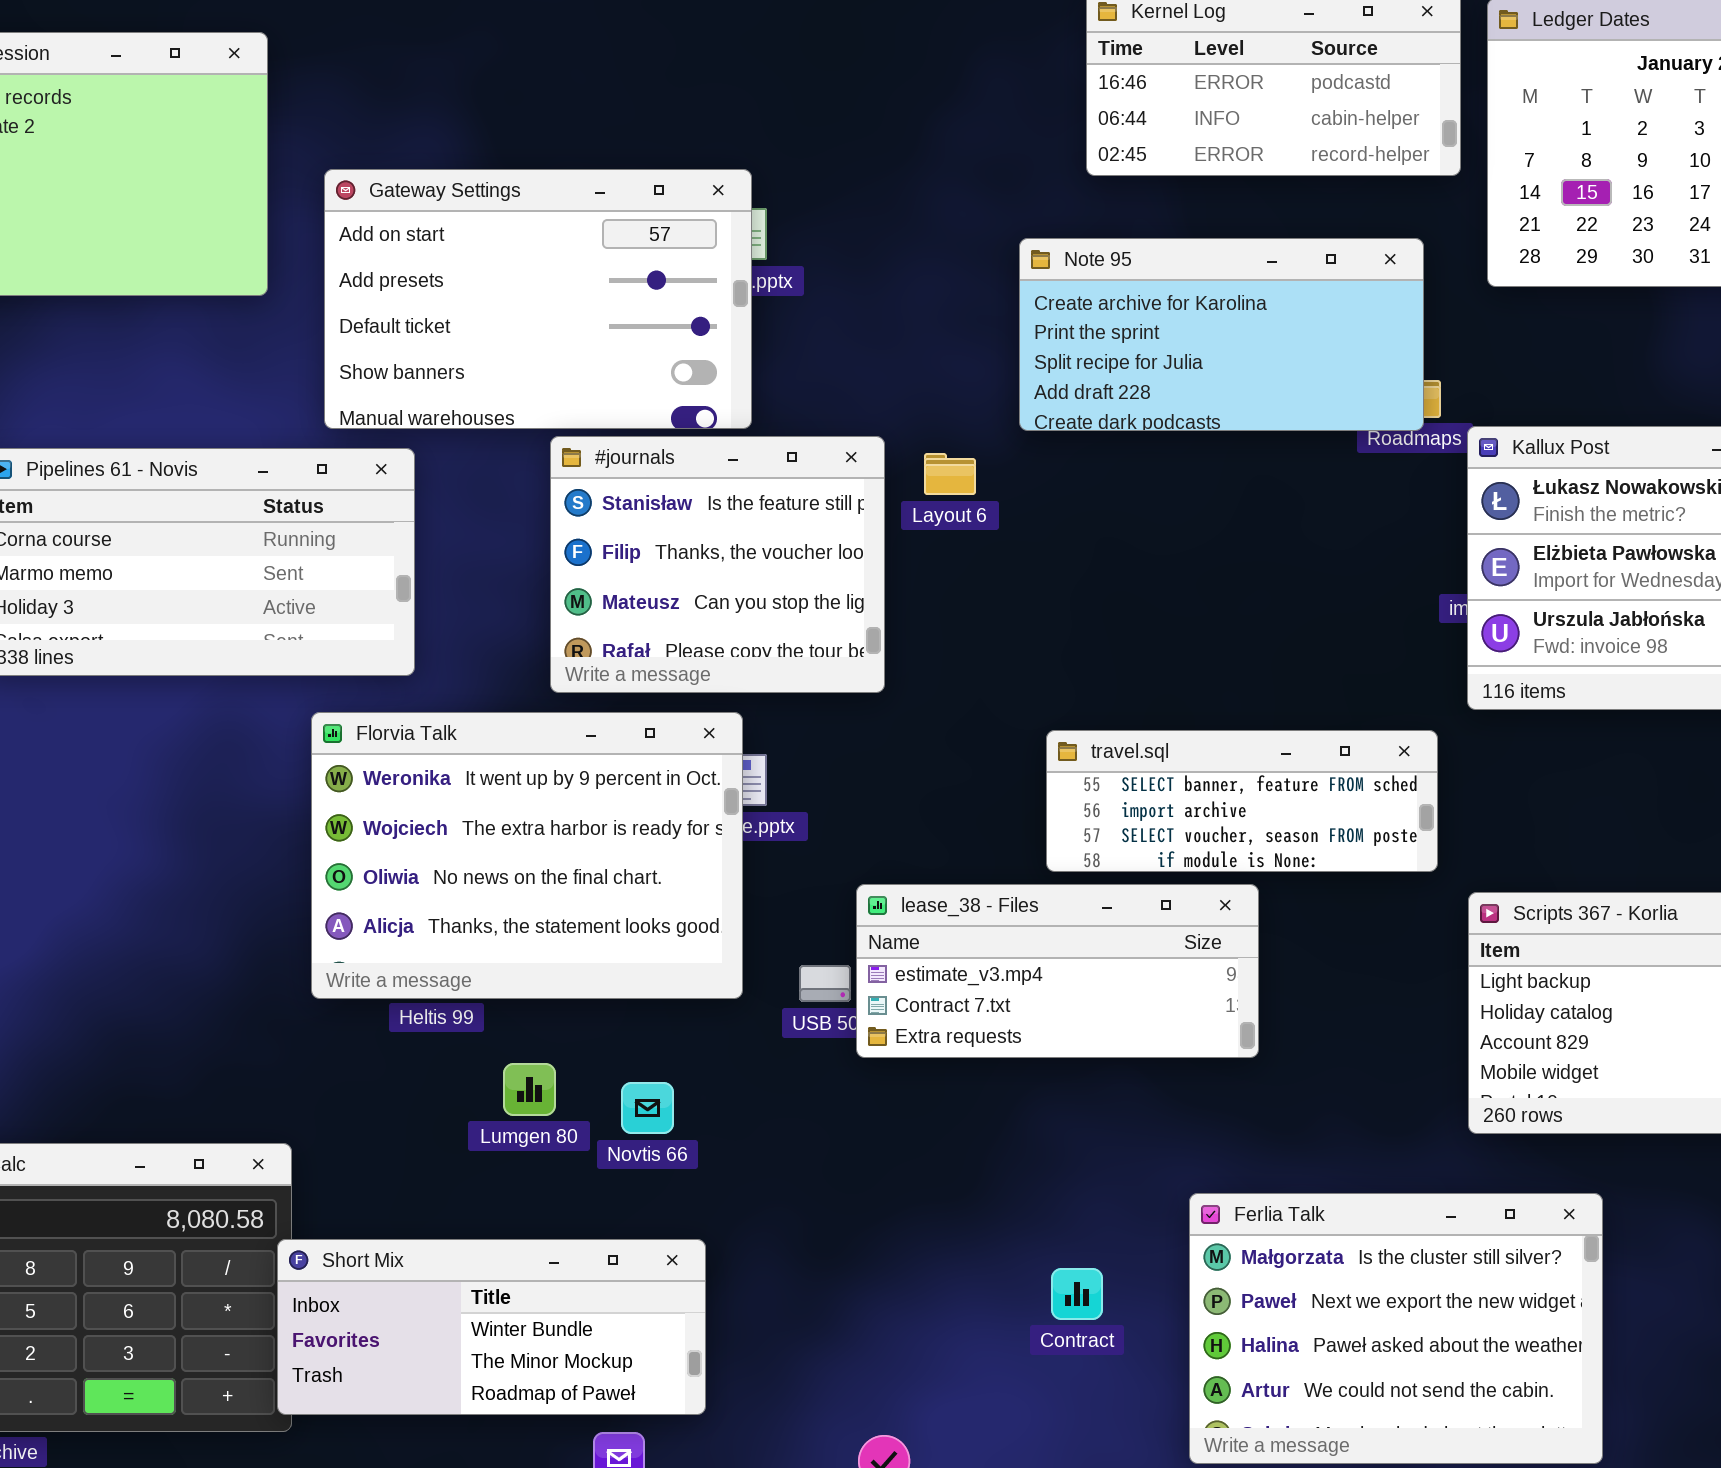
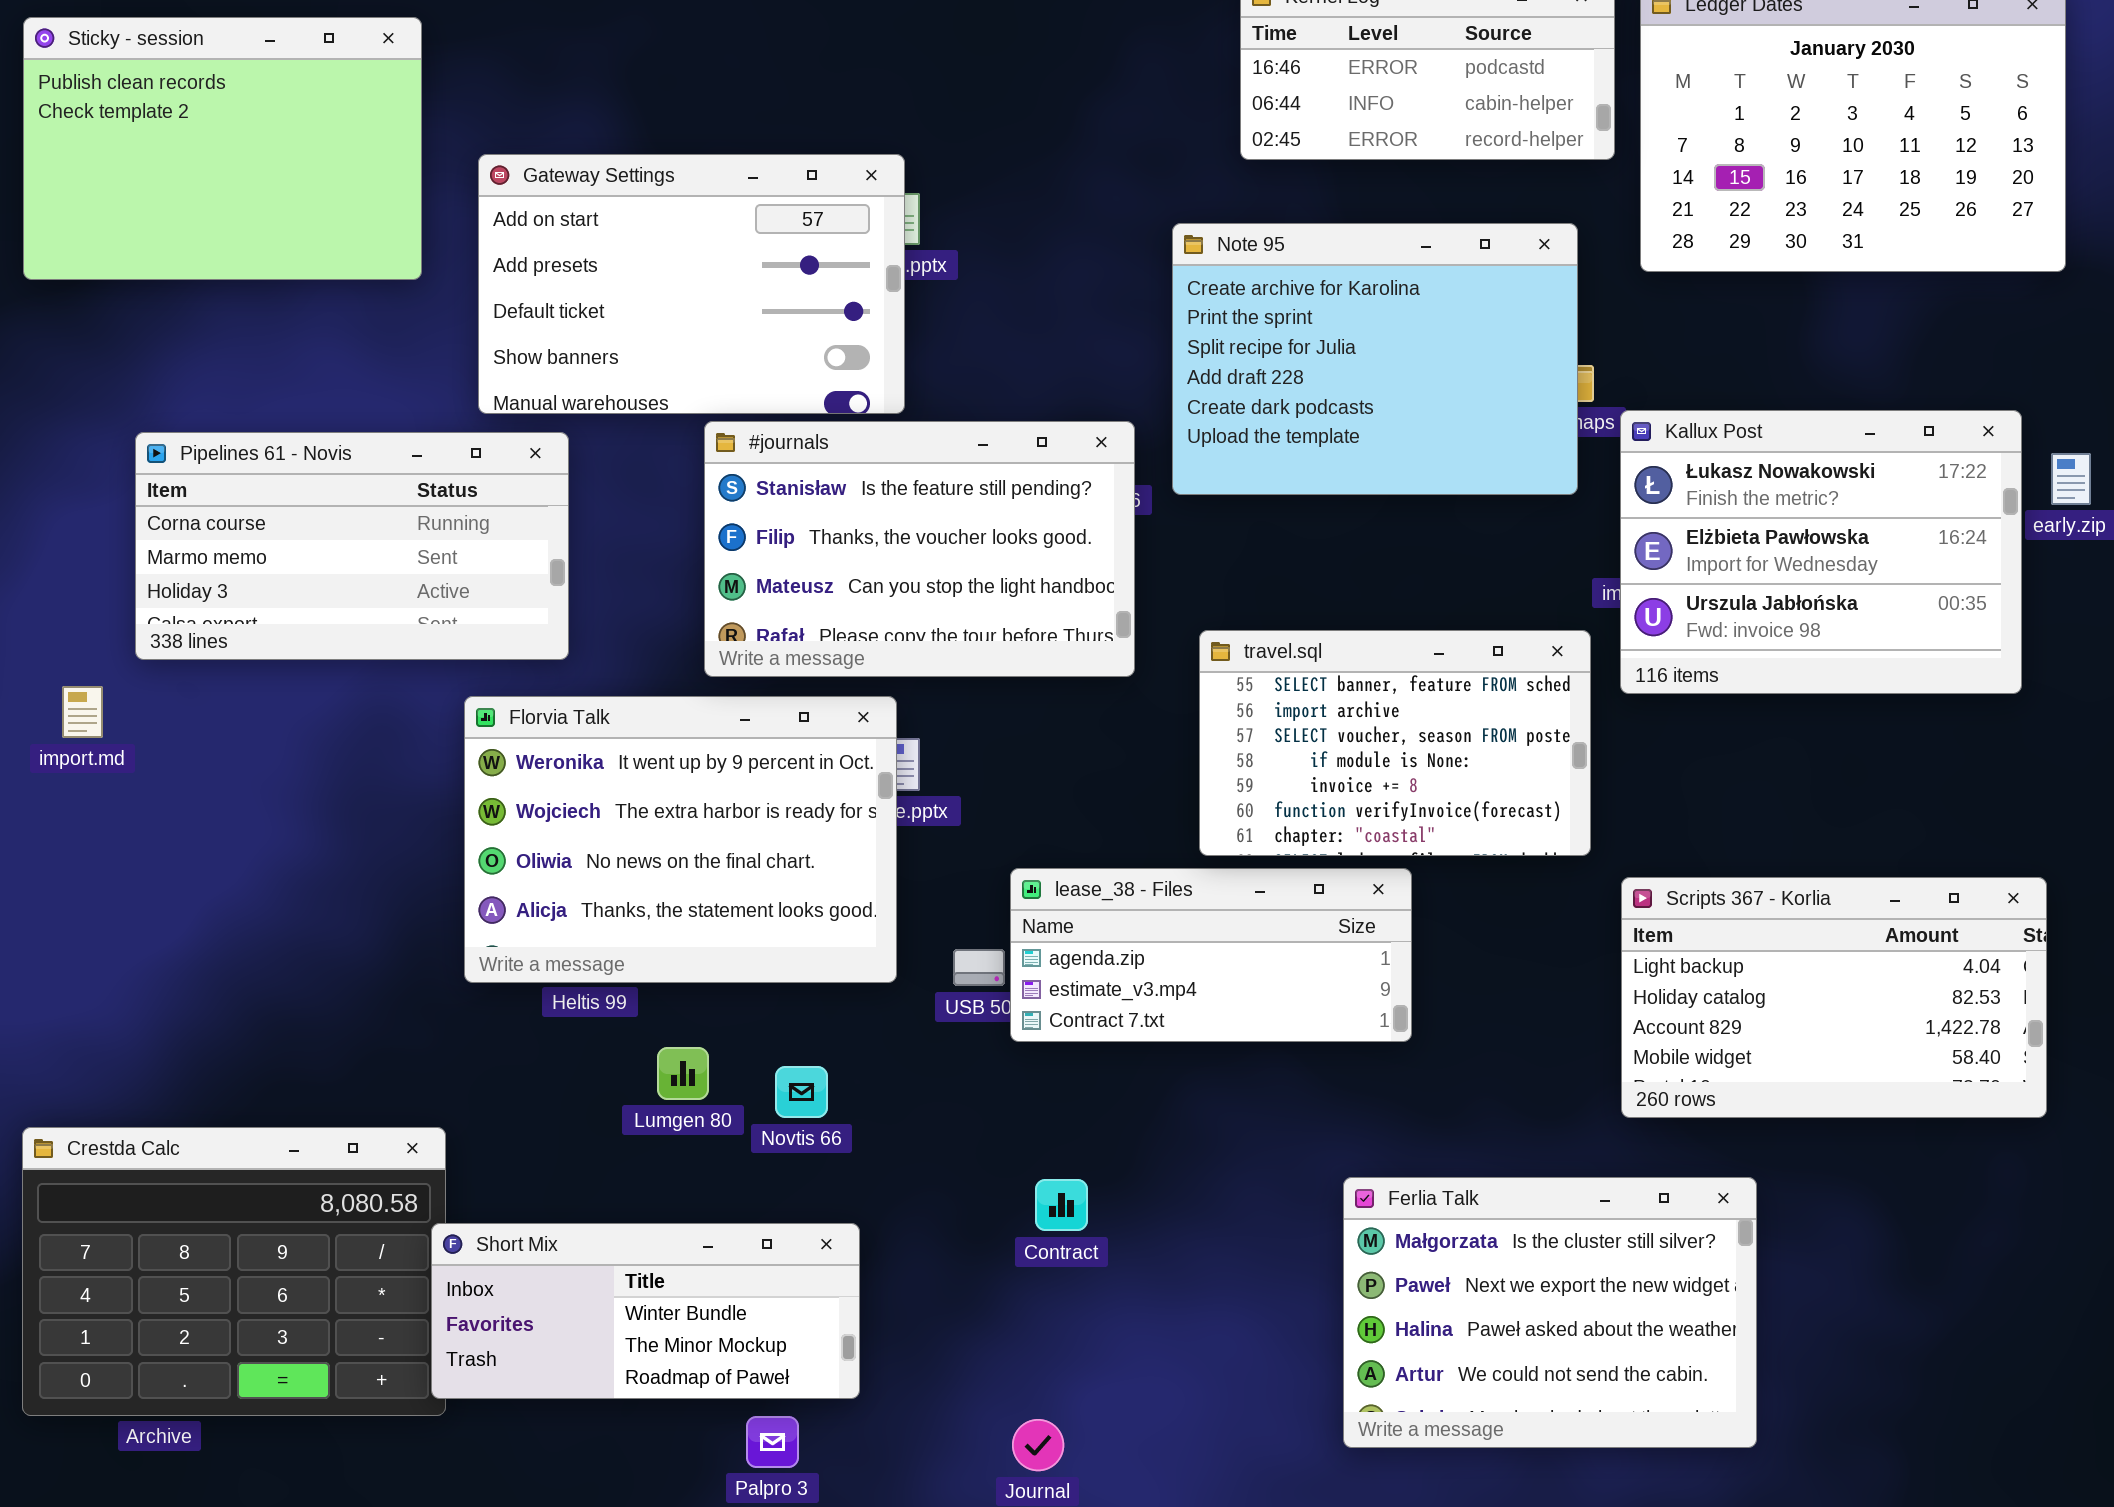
Note 95: [1019,238,1424,431] -> [1172,223,1578,495], resized
#journals: [550,436,885,693] -> [704,421,1135,677], resized
travel.sql: [1046,730,1438,872] -> [1199,630,1591,856], resized
lease_38 - Files: [856,884,1259,1058] -> [1010,868,1412,1042], scrolled up 1 row
Contract: [1051,1268,1103,1320] -> [1035,1179,1088,1231], moved

